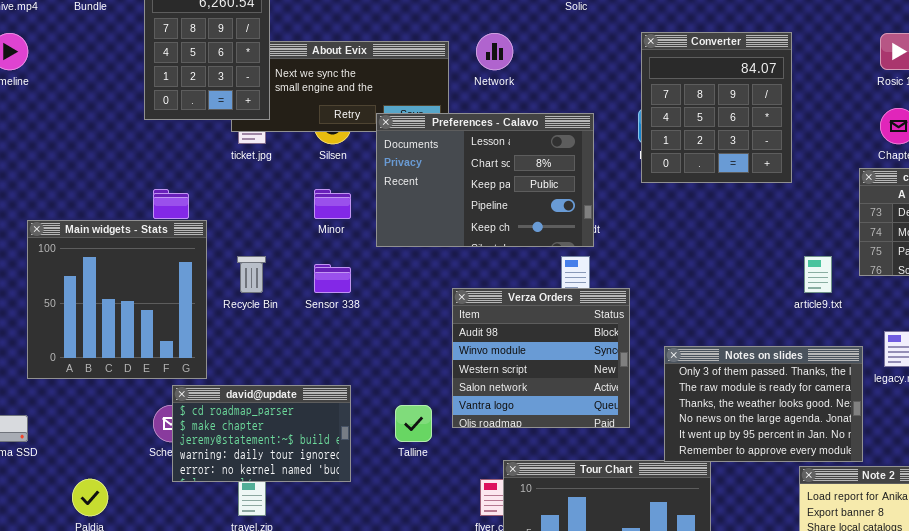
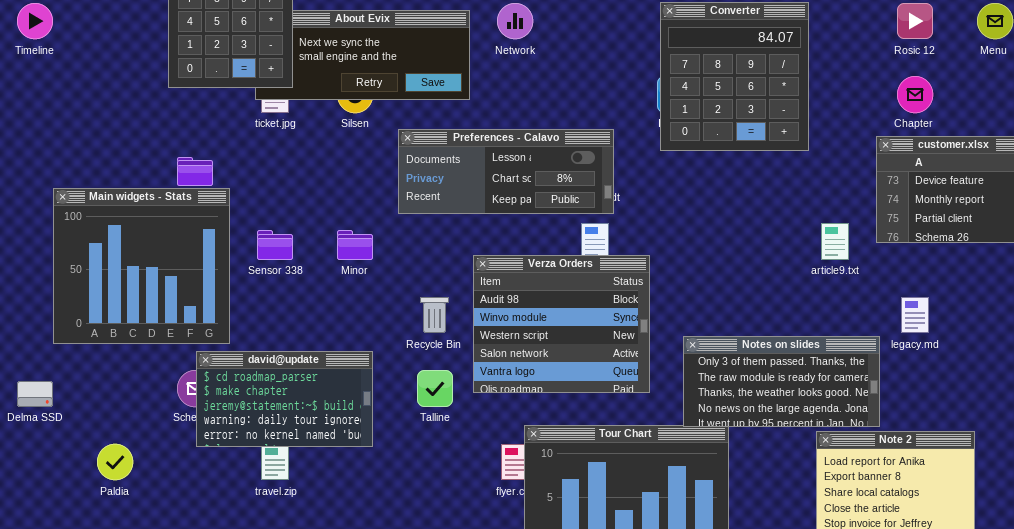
Preferences - Calavo: [376,113,594,247] -> [398,129,614,214], resized
Minor: [314,189,351,219] -> [337,230,373,260], moved
Recycle Bin: [237,256,266,293] -> [420,297,449,333], moved
Sensor 338: [314,264,351,293] -> [257,230,293,260], moved
Notes on slides: [664,346,863,462] -> [683,336,880,427], resized

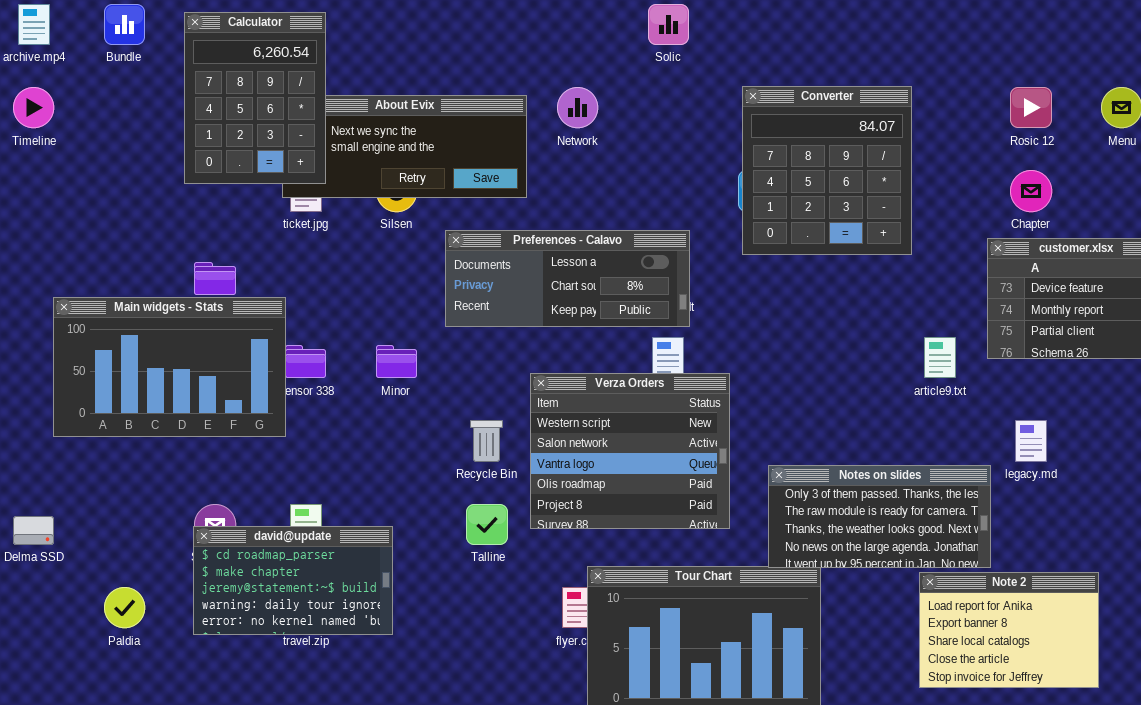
Main widgets - Stats: [53,188,230,344] -> [53,297,286,437], resized
Verza Orders: [473,255,650,393] -> [530,373,730,529], scrolled down 2 rows
david@update: [196,351,373,447] -> [193,526,393,635], moved

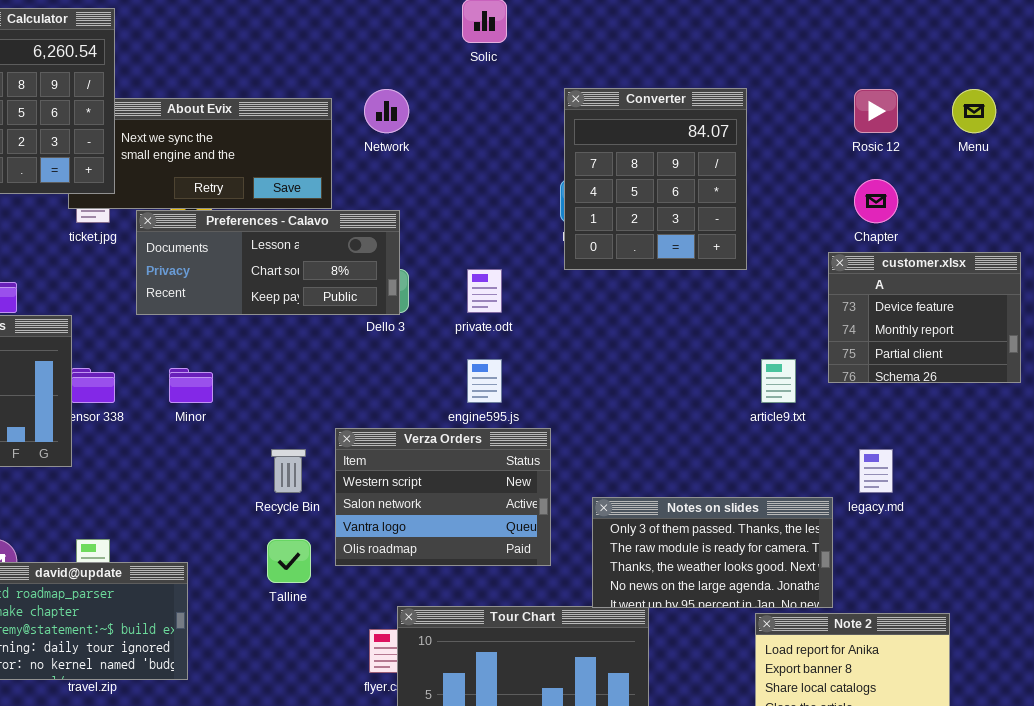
Preferences - Calavo: [445,230,690,327] -> [136,210,400,315], moved
Verza Orders: [530,373,730,529] -> [335,428,551,566], resized

